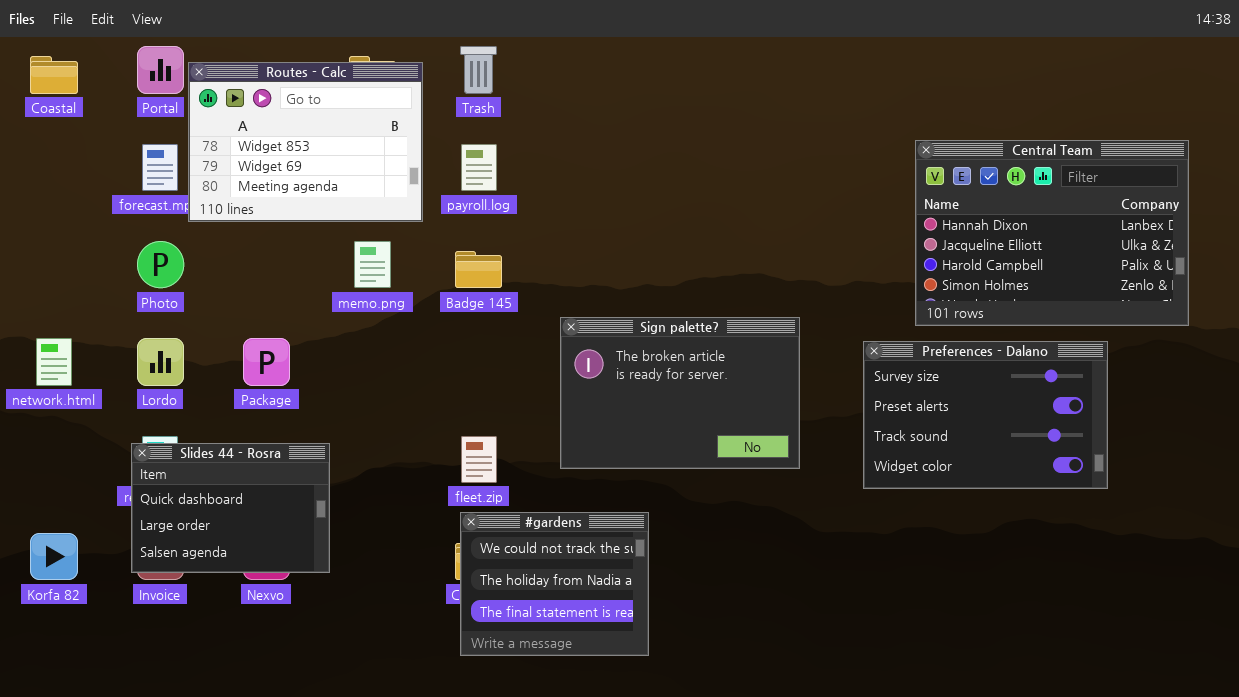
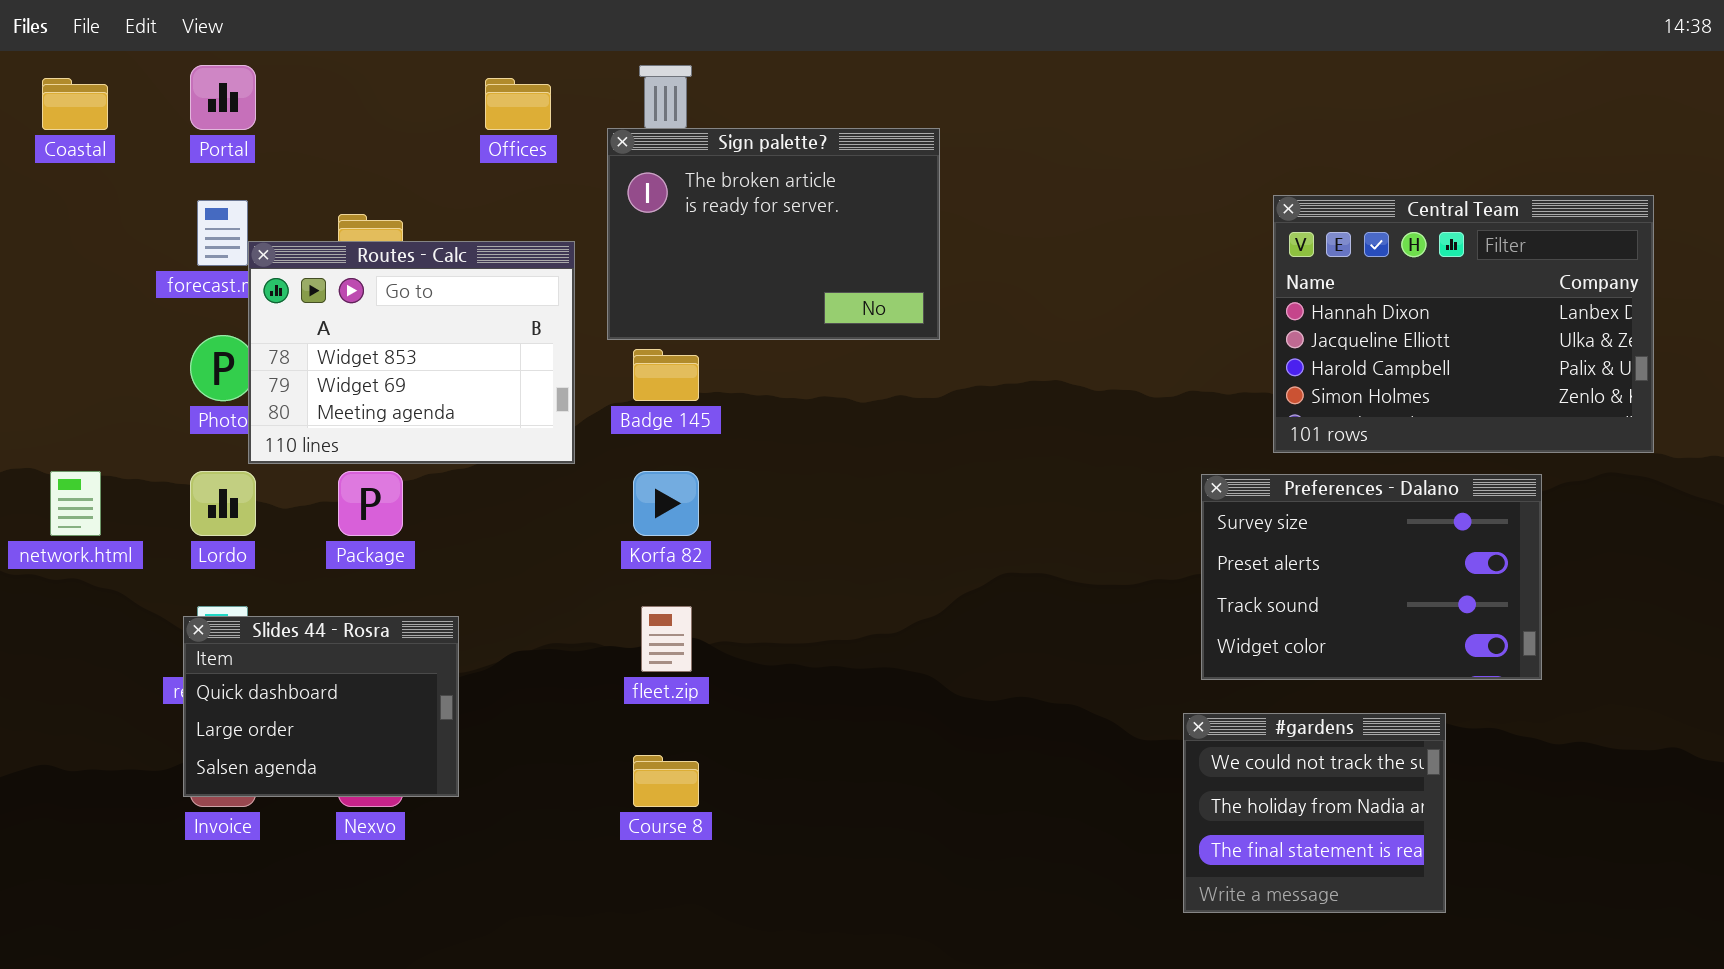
Routes - Calc: [188,62,423,222] -> [248,241,575,464], moved
Sign palette?: [560,317,800,469] -> [607,128,940,340], moved
#gardens: [460,512,649,656] -> [1183,713,1446,913], moved
Korfa 82: [30,533,78,580] -> [633,471,699,536], moved

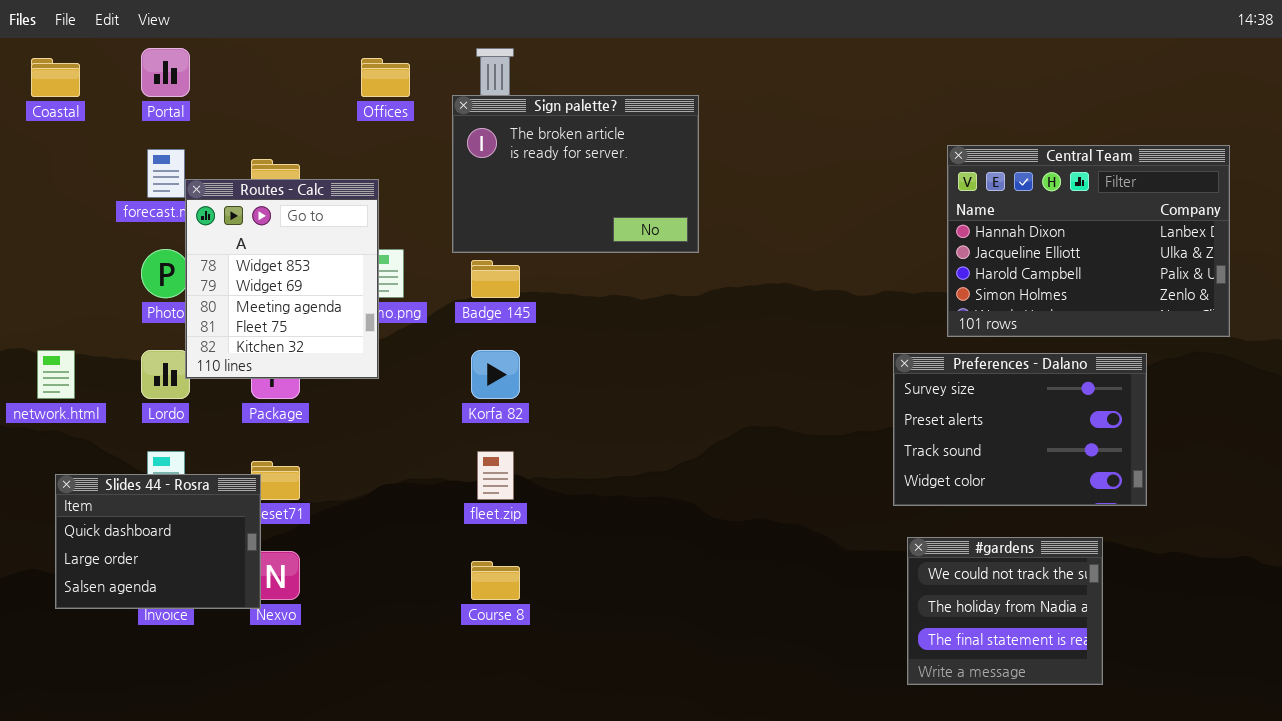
Routes - Calc: [248,241,575,464] -> [185,179,379,379], resized
Slides 44 - Rosra: [183,616,459,797] -> [55,474,261,609], moved
#gardens: [1183,713,1446,913] -> [907,537,1103,685], moved

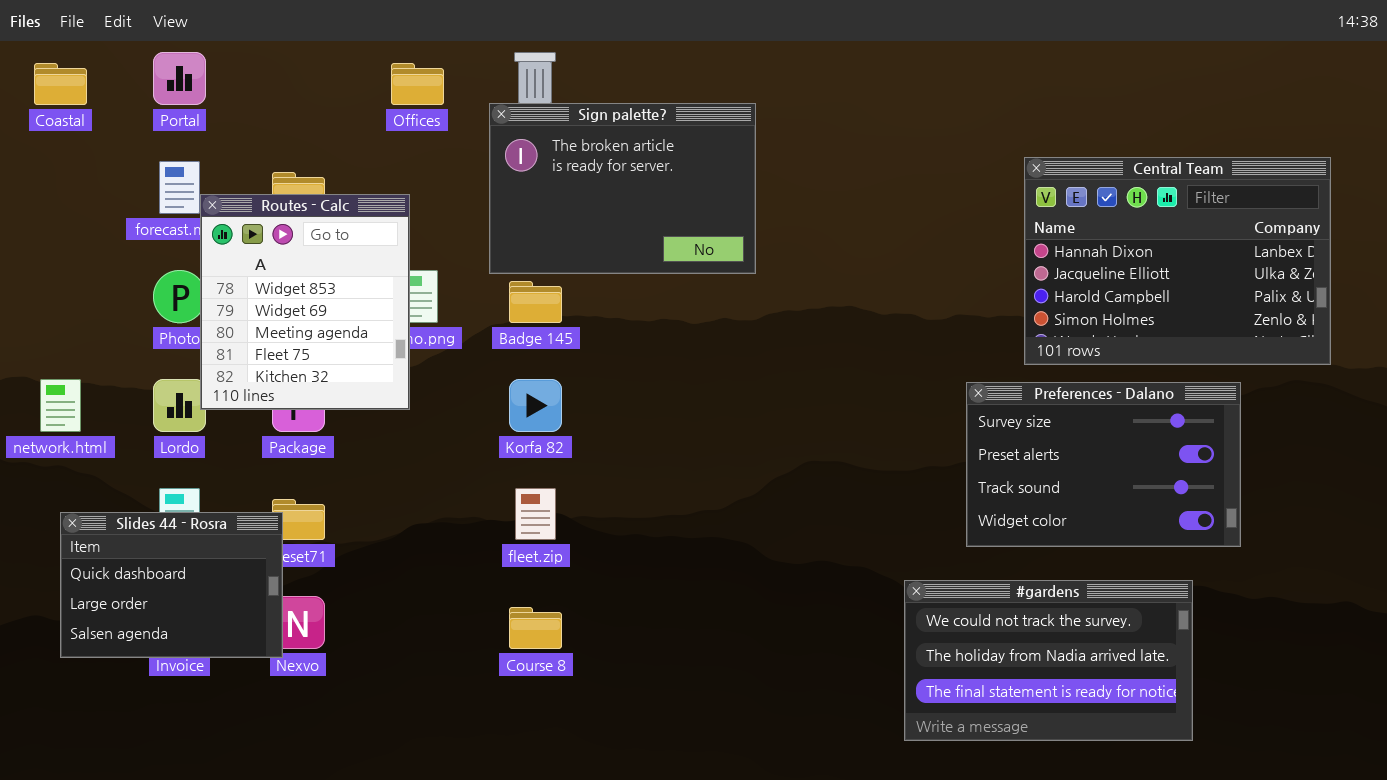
#gardens: [907,537,1103,685] -> [904,580,1193,741], resized

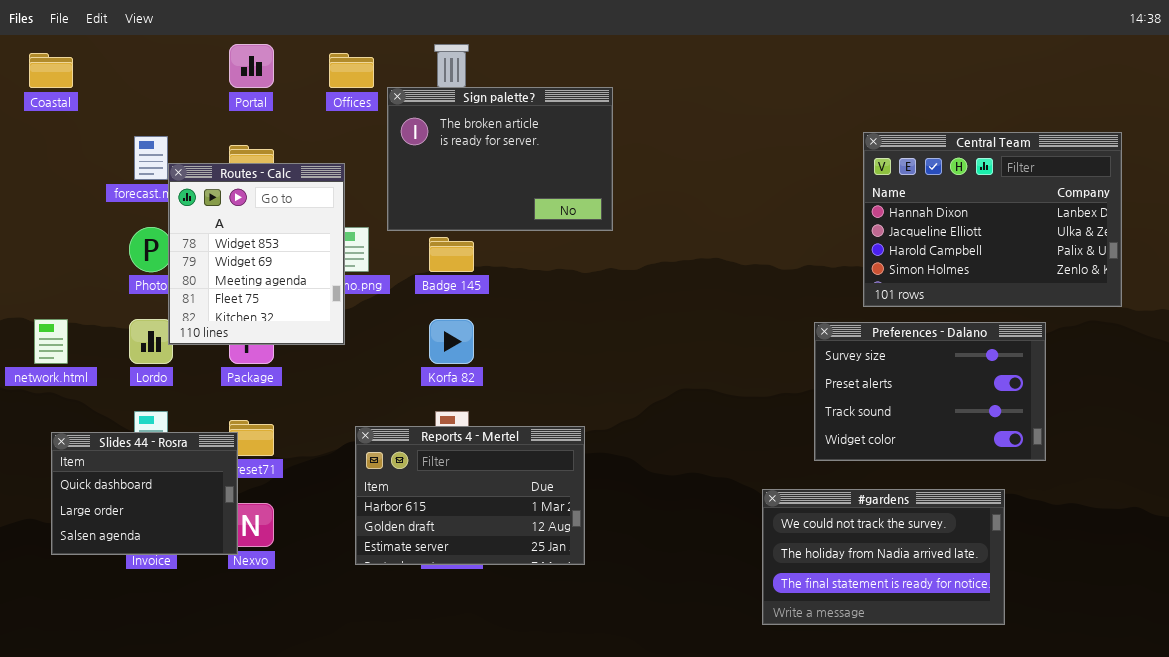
Portal: [153,52,206,105] -> [229,44,274,88], moved
Sign palette?: [489,103,756,274] -> [387,87,613,231], moved
Reports 4 - Mertel: none -> [355,426,585,565], opened

